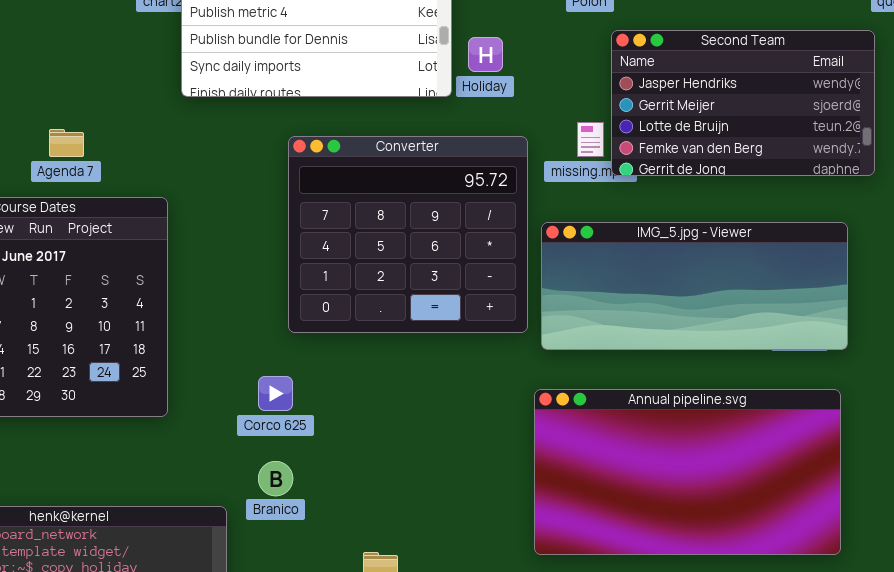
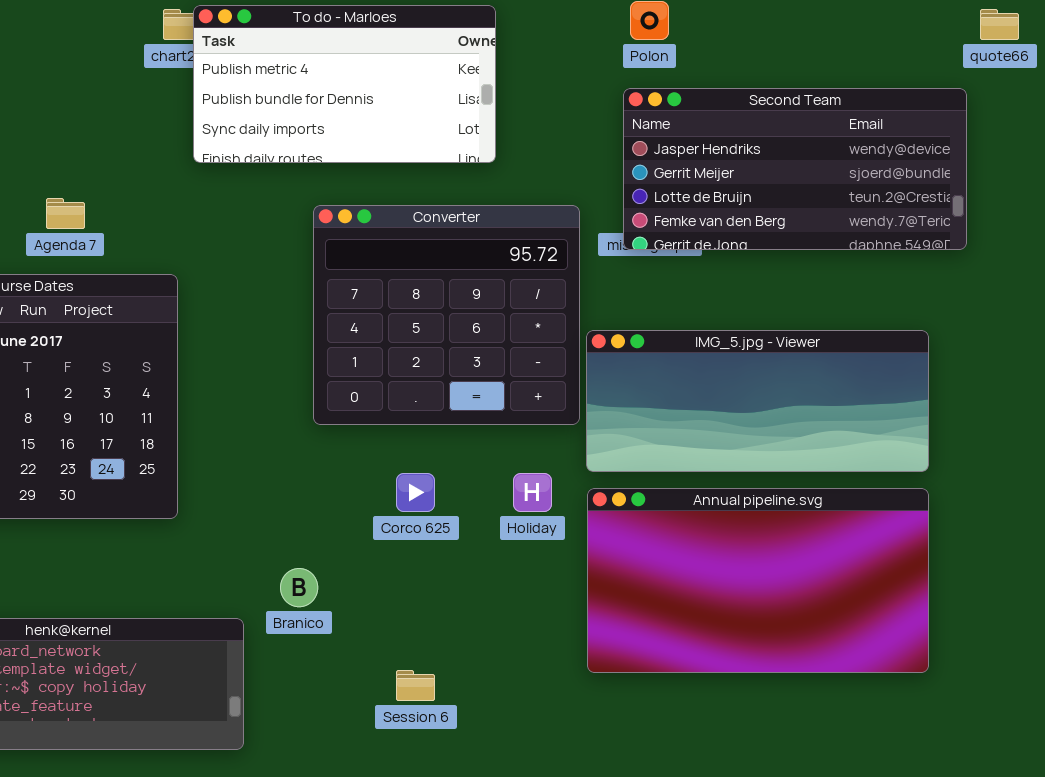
Second Team: [611,30,875,176] -> [623,88,967,250], resized
Holiday: [468,37,503,72] -> [513,473,552,512], moved
IMG_5.jpg - Viewer: [541,222,848,350] -> [586,330,929,472], moved
Corco 625: [258,376,293,411] -> [396,473,435,512], moved

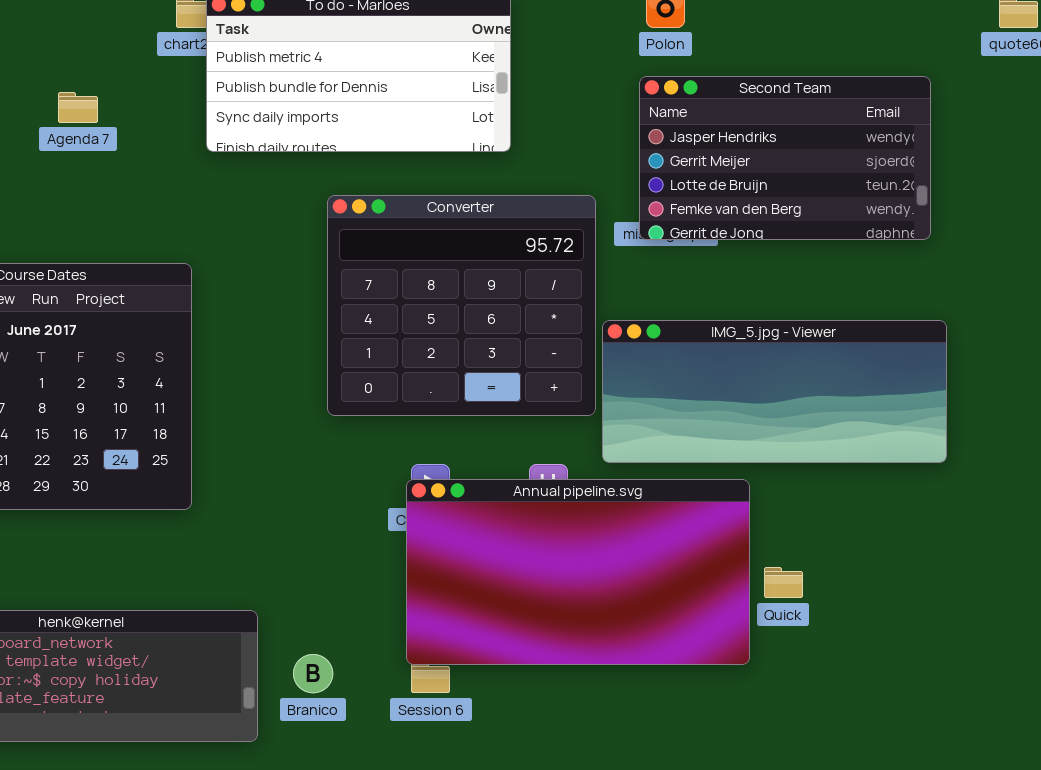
Second Team: [623,88,967,250] -> [639,76,931,240], resized
Agenda 7: [46,198,85,229] -> [58,92,98,123], moved
Annual pipeline.svg: [587,488,929,673] -> [406,479,750,665], moved
Branico: [280,568,318,607] -> [293,654,333,693], moved

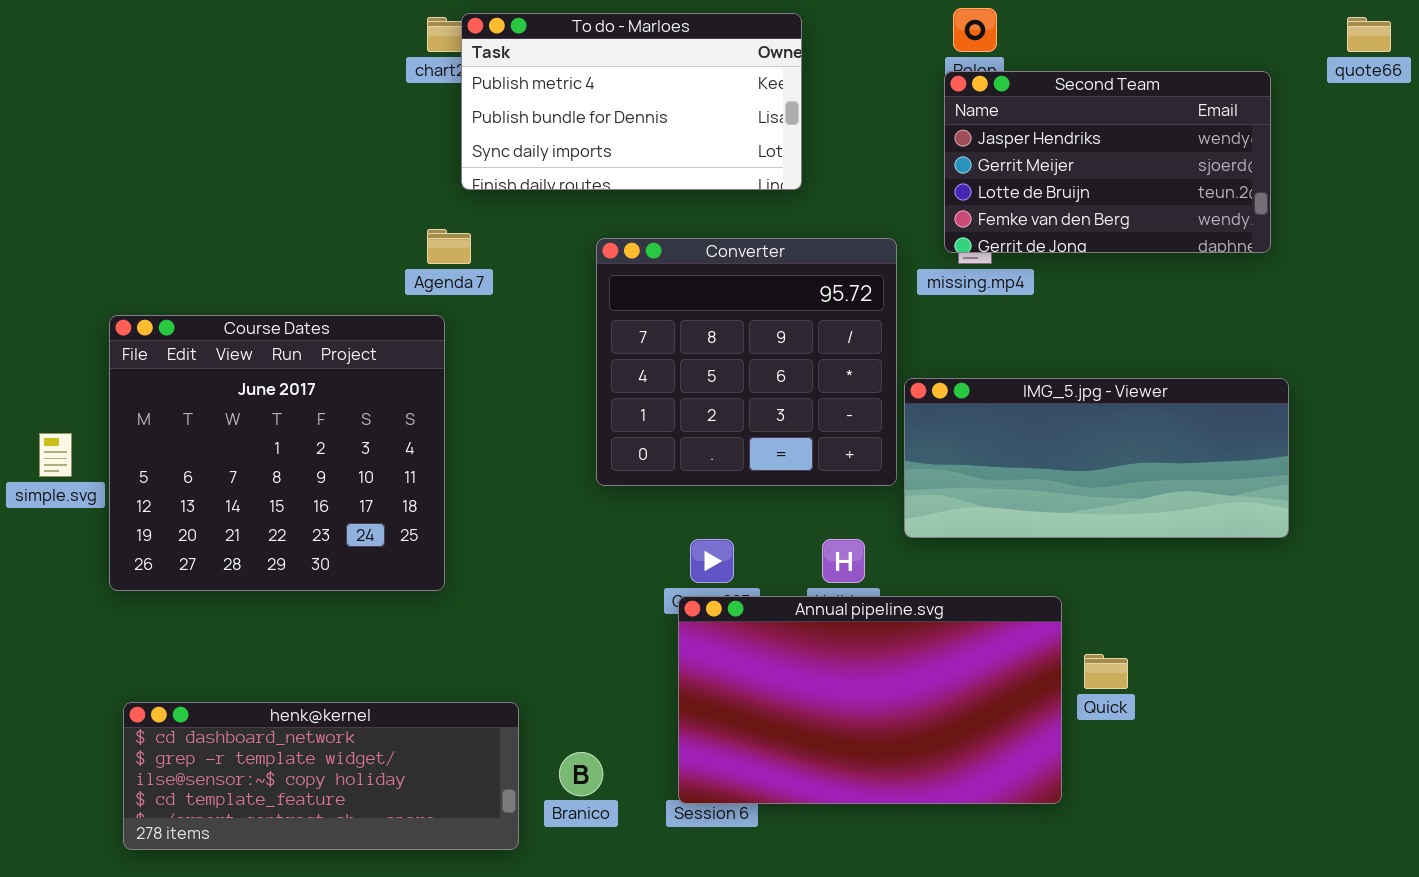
Second Team: [639,76,931,240] -> [944,71,1271,253], moved
Agenda 7: [58,92,98,123] -> [427,229,471,264], moved
Annual pipeline.svg: [406,479,750,665] -> [678,596,1062,804], moved

